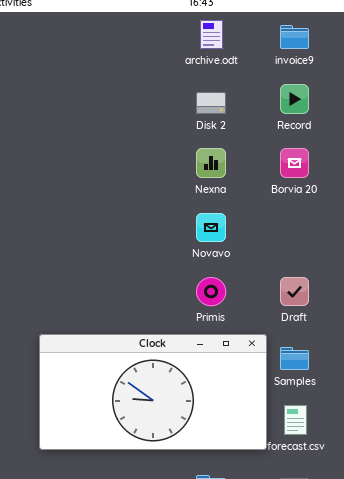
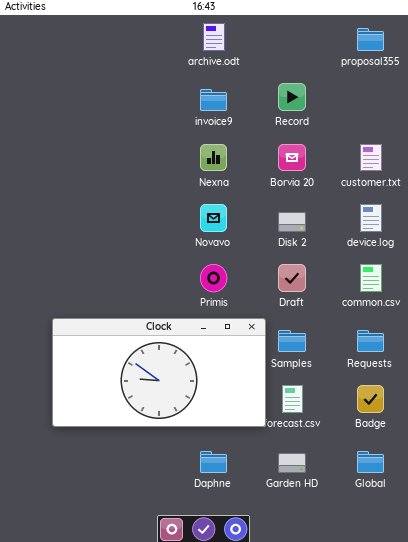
invoice9: [280,25,309,49] -> [200,89,227,111], moved
Disk 2: [196,92,226,114] -> [278,212,306,232], moved

